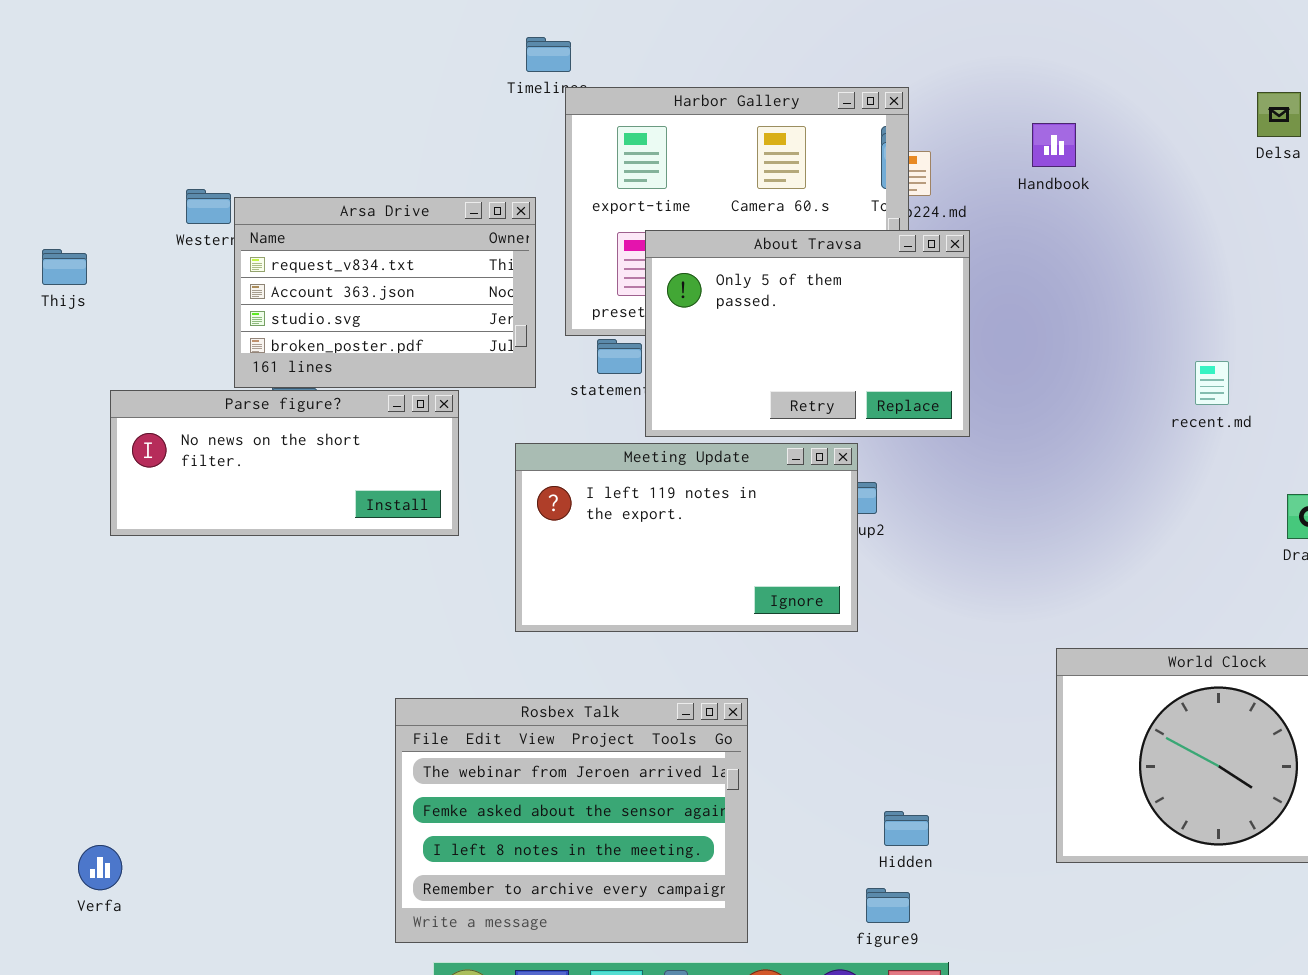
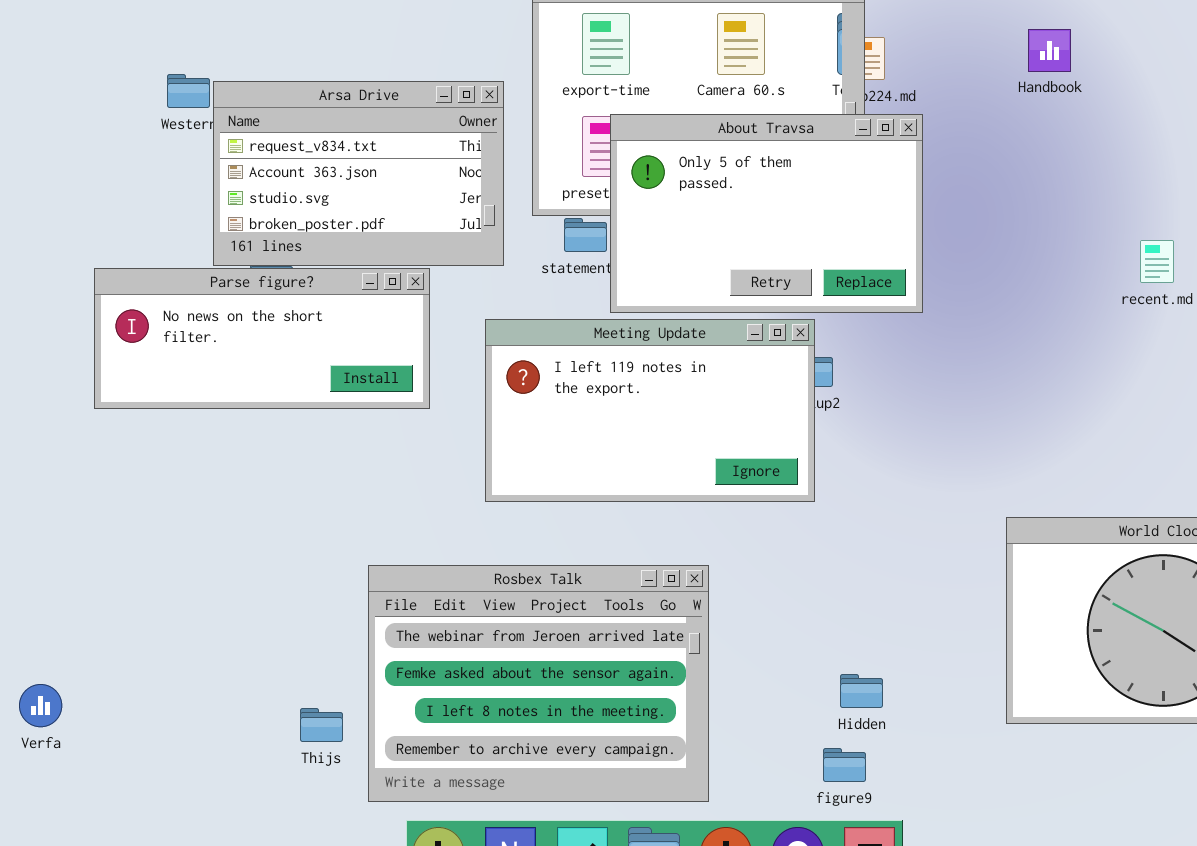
Handbook: [1032,123,1076,167] -> [1028,29,1071,72], moved
Thijs: [42,249,87,285] -> [300,708,343,742], moved
Verfa: [78,845,122,890] -> [19,684,62,727], moved

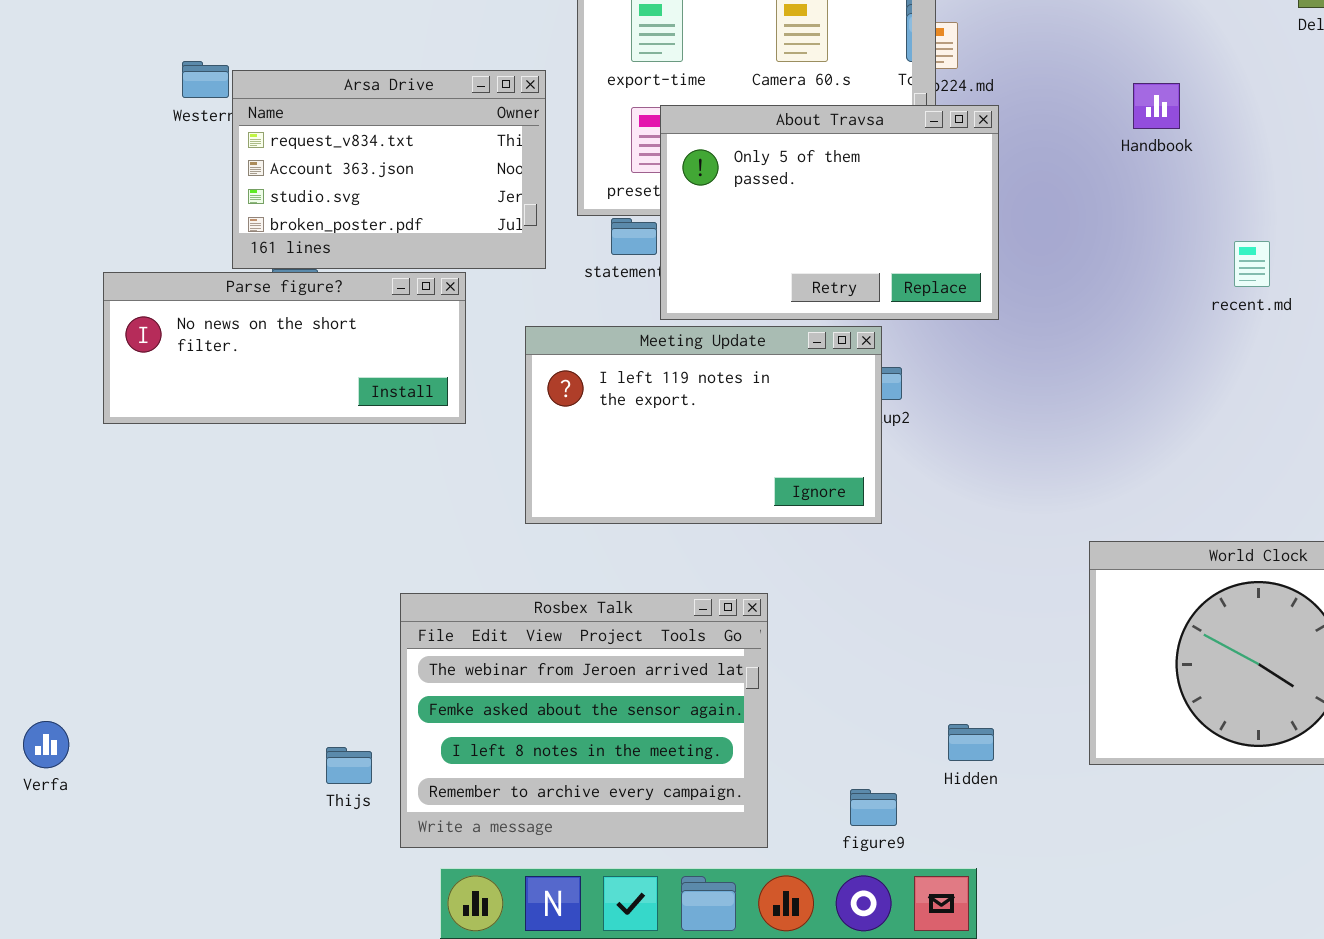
Handbook: [1028,29,1071,72] -> [1133,83,1180,129], moved
Hidden: [840,674,883,708] -> [948,724,994,761], moved
figure9: [823,748,866,782] -> [850,789,897,826], moved

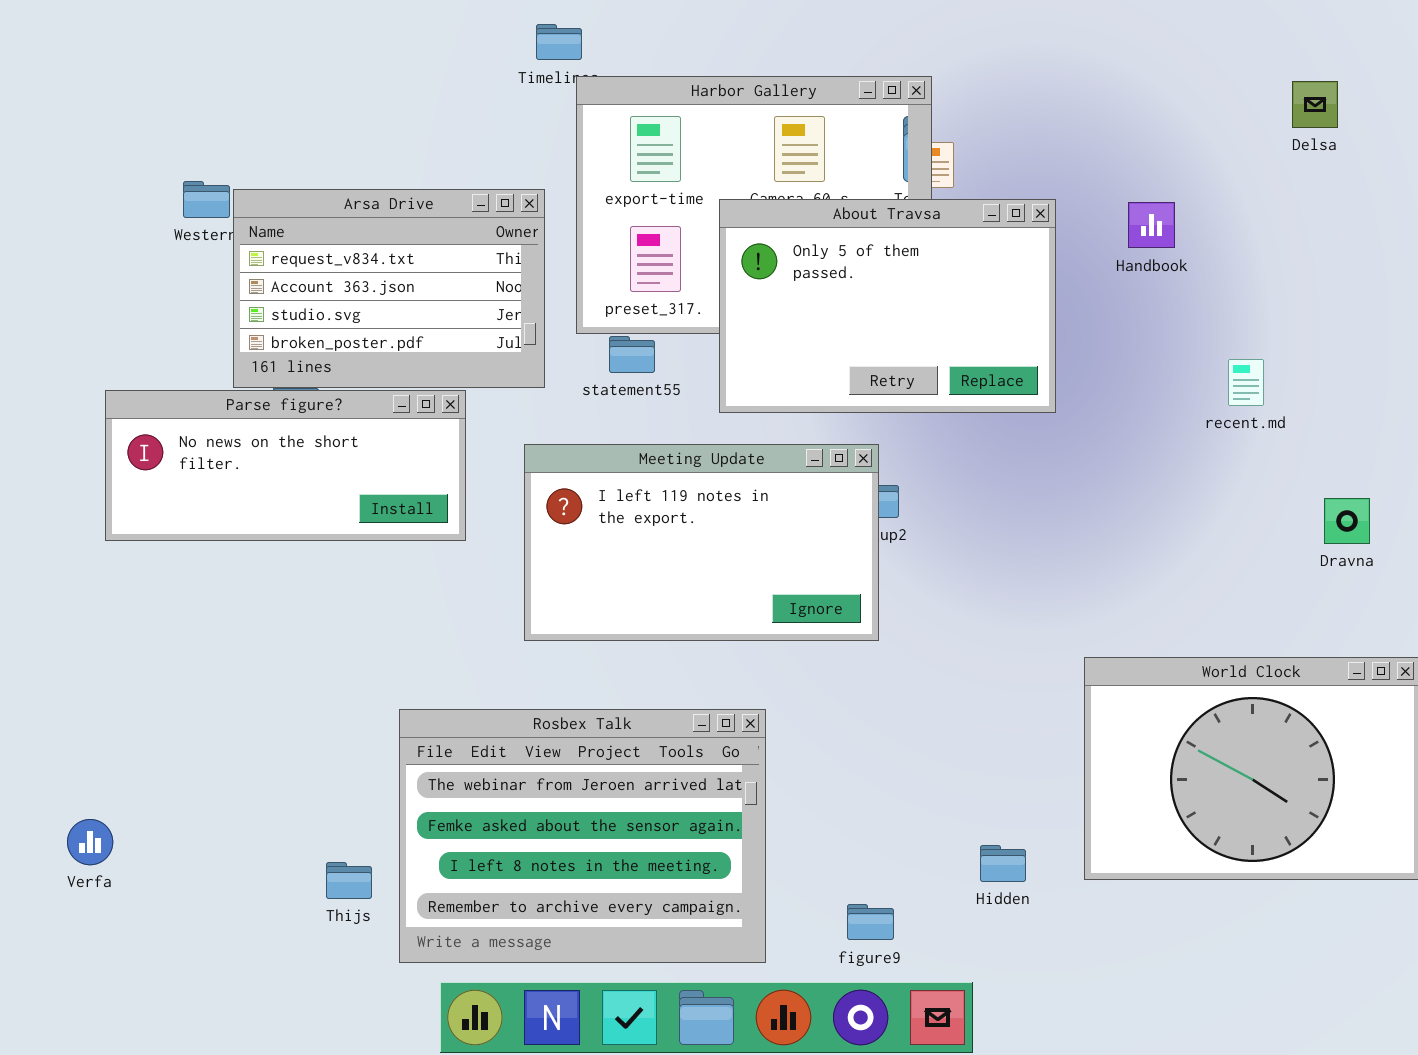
About Travsa: [660,105,999,320] -> [719,199,1056,413], moved
Verfa: [23,721,69,768] -> [67,819,113,865], moved
Hidden: [948,724,994,761] -> [980,845,1026,882], moved

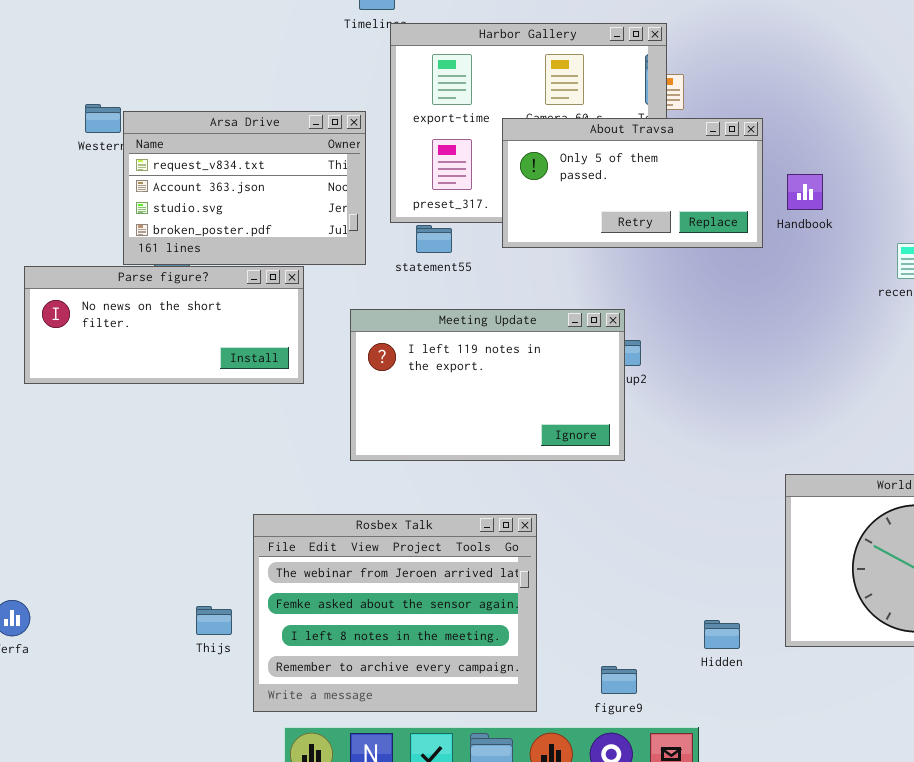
About Travsa: [719,199,1056,413] -> [502,118,763,248], resized
Handbook: [1128,202,1175,248] -> [787,174,823,210], moved
Thijs: [326,862,372,899] -> [196,606,232,635], moved

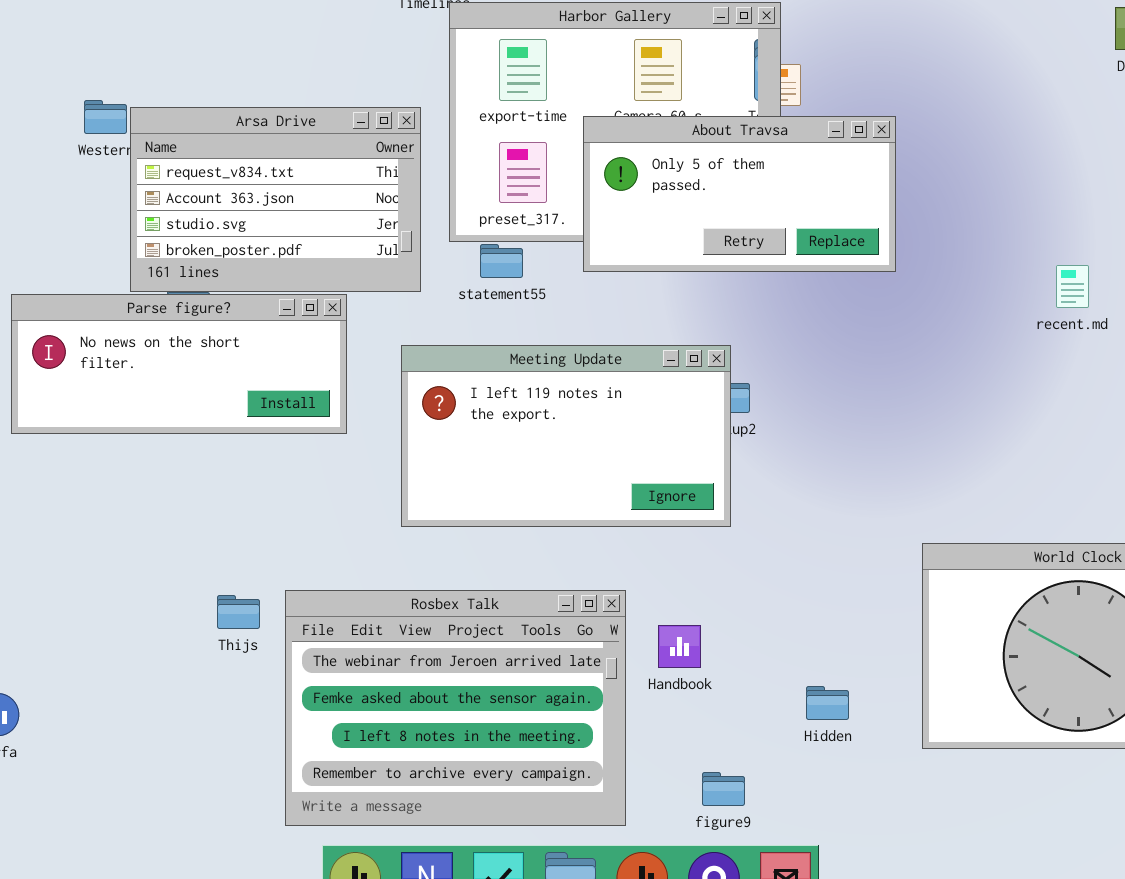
Handbook: [787,174,823,210] -> [658,625,701,668], moved
Thijs: [196,606,232,635] -> [217,595,260,629], moved
Hidden: [704,620,740,649] -> [806,686,849,720], moved

